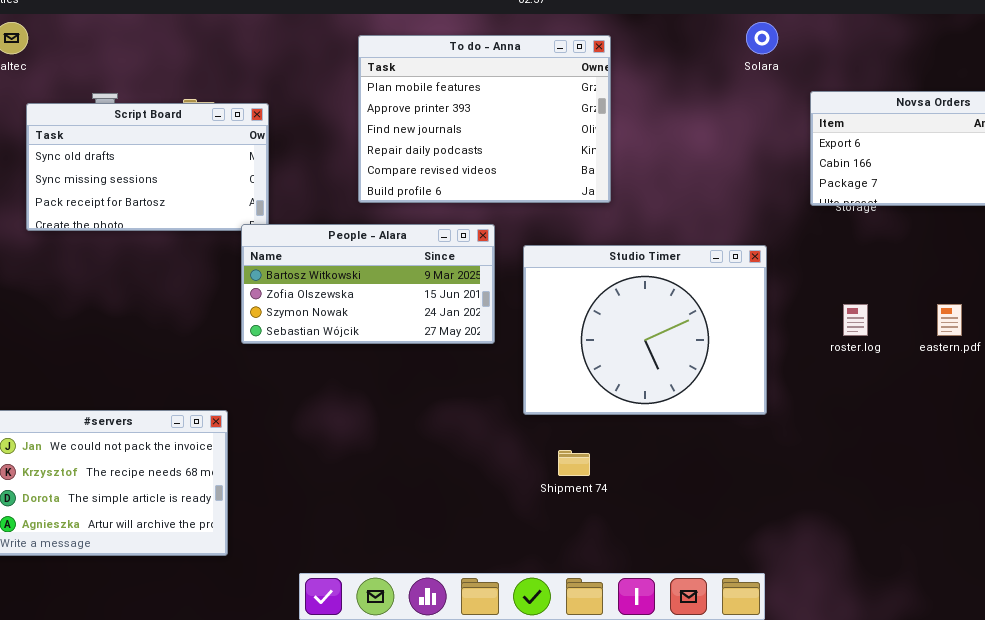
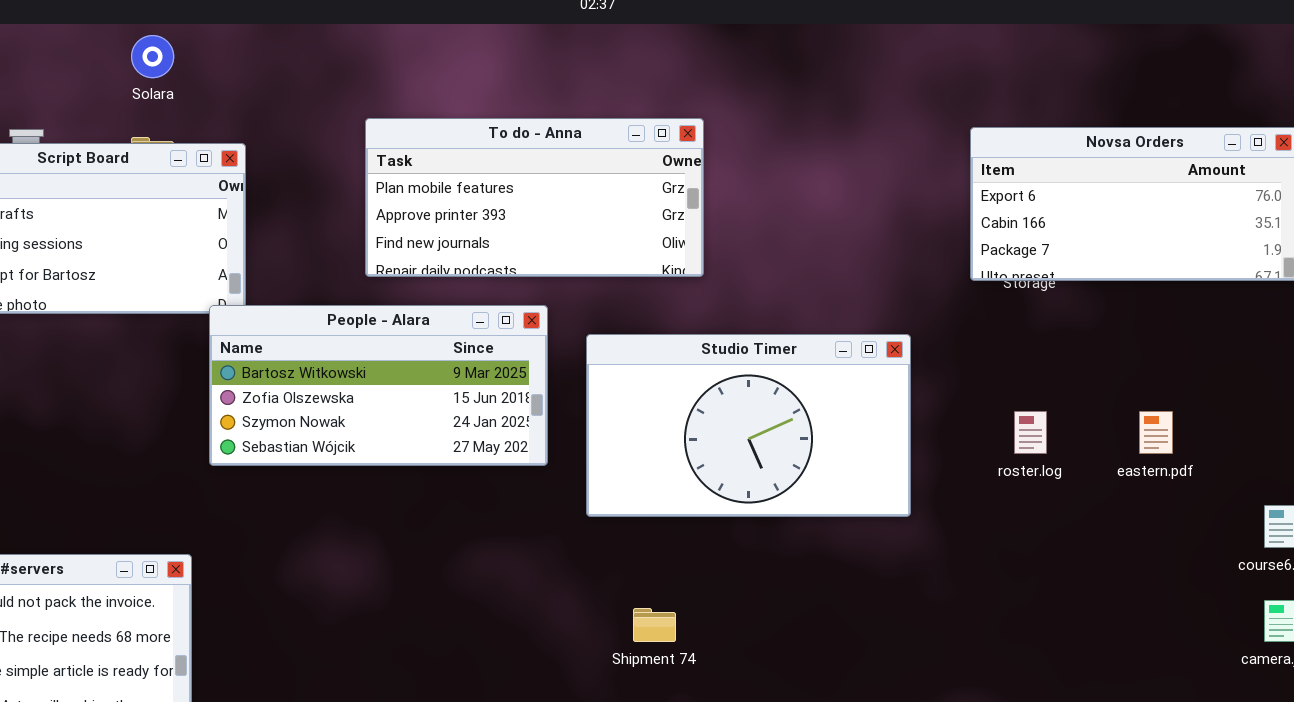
Solara: [746,22,778,54] -> [131,35,174,78], moved
To do - Anna: [358,35,611,203] -> [365,118,704,277], resized
Studio Timer: [523,245,767,415] -> [586,334,911,517], resized

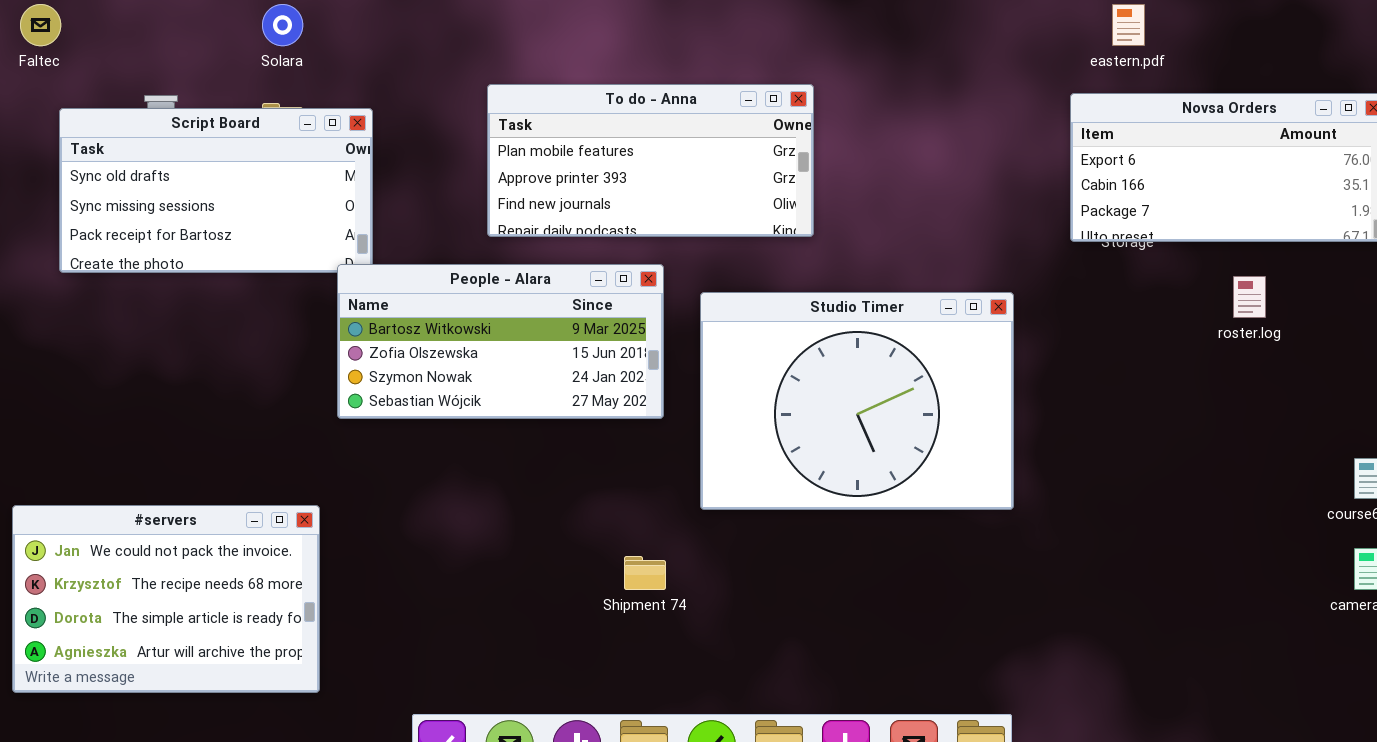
Studio Timer: [586,334,911,517] -> [700,292,1014,510], resized
roster.log: [1014,411,1047,454] -> [1233,276,1266,318], moved
eastern.pdf: [1139,411,1173,454] -> [1112,4,1145,46], moved
Shipment 74: [633,608,676,642] -> [624,556,666,590], moved

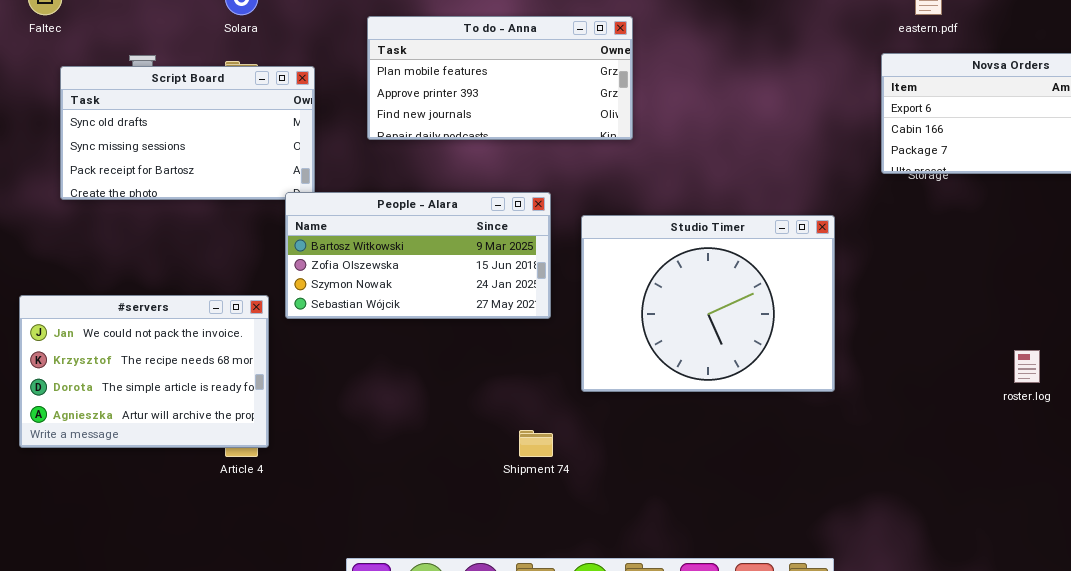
To do - Anna: [487,84,814,237] -> [367,16,633,140], moved
roster.log: [1233,276,1266,318] -> [1014,350,1040,383], moved
#servers: [12,505,320,693] -> [19,295,269,448], moved

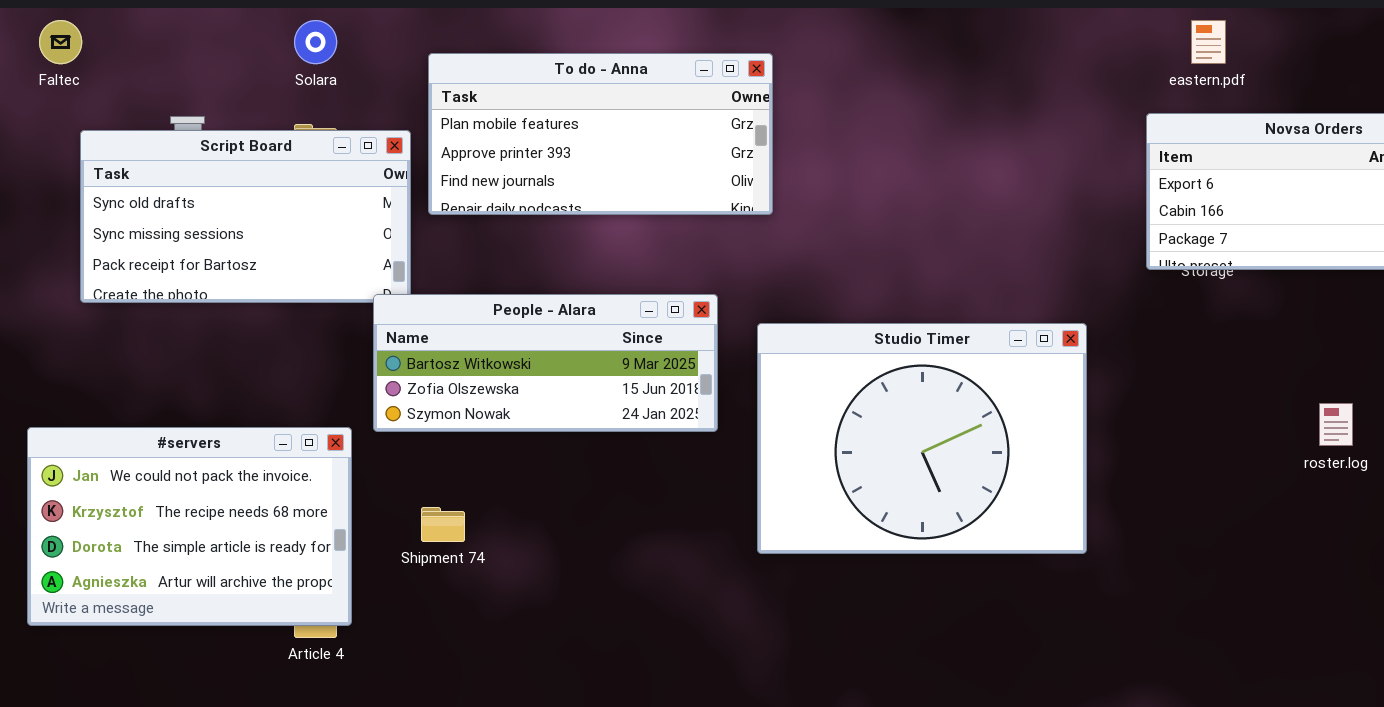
To do - Anna: [367,16,633,140] -> [428,53,773,215], moved
People - Alara: [285,192,551,319] -> [373,294,718,432], resized
roster.log: [1014,350,1040,383] -> [1319,403,1353,446], moved
Shipment 74: [519,430,553,457] -> [421,507,465,542], moved

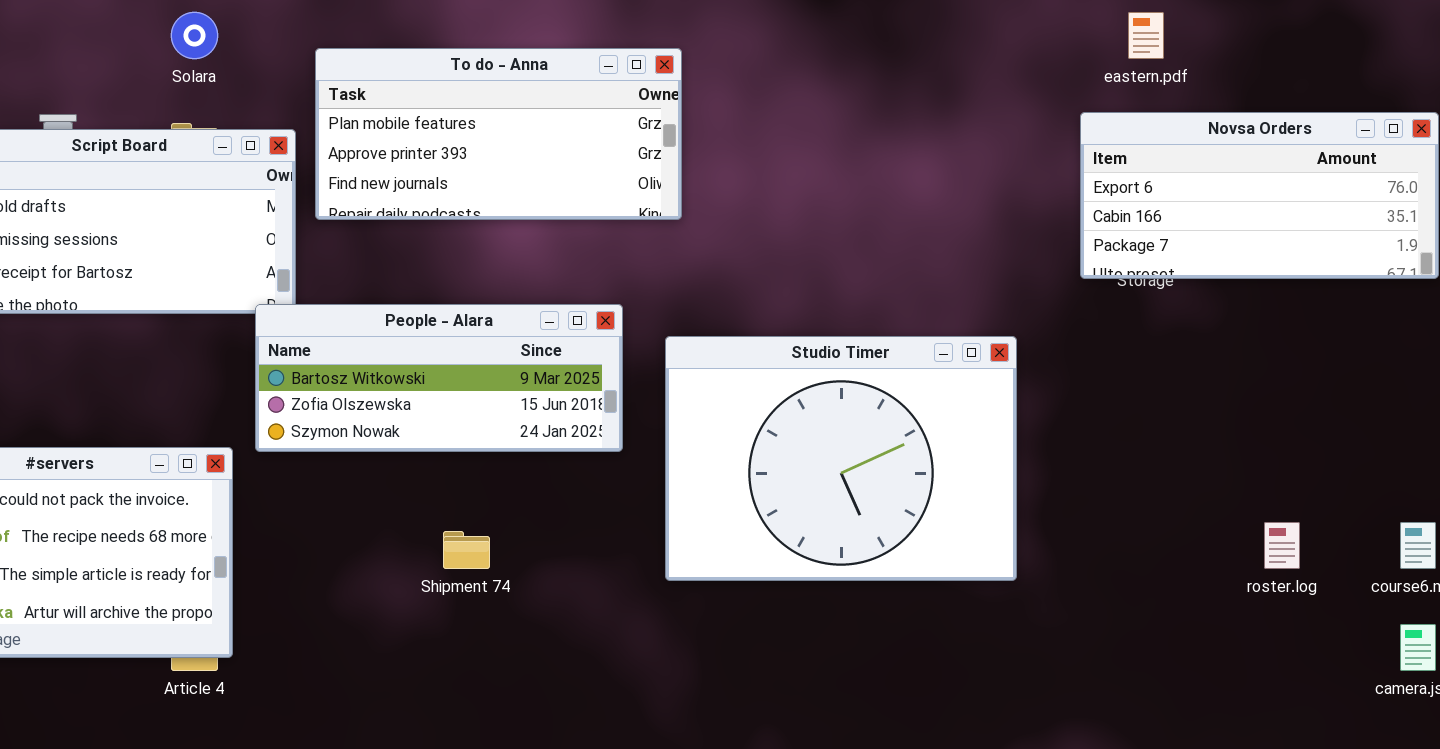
roster.log: [1319,403,1353,446] -> [1264,522,1300,569], moved
Shipment 74: [421,507,465,542] -> [443,531,490,569], moved

